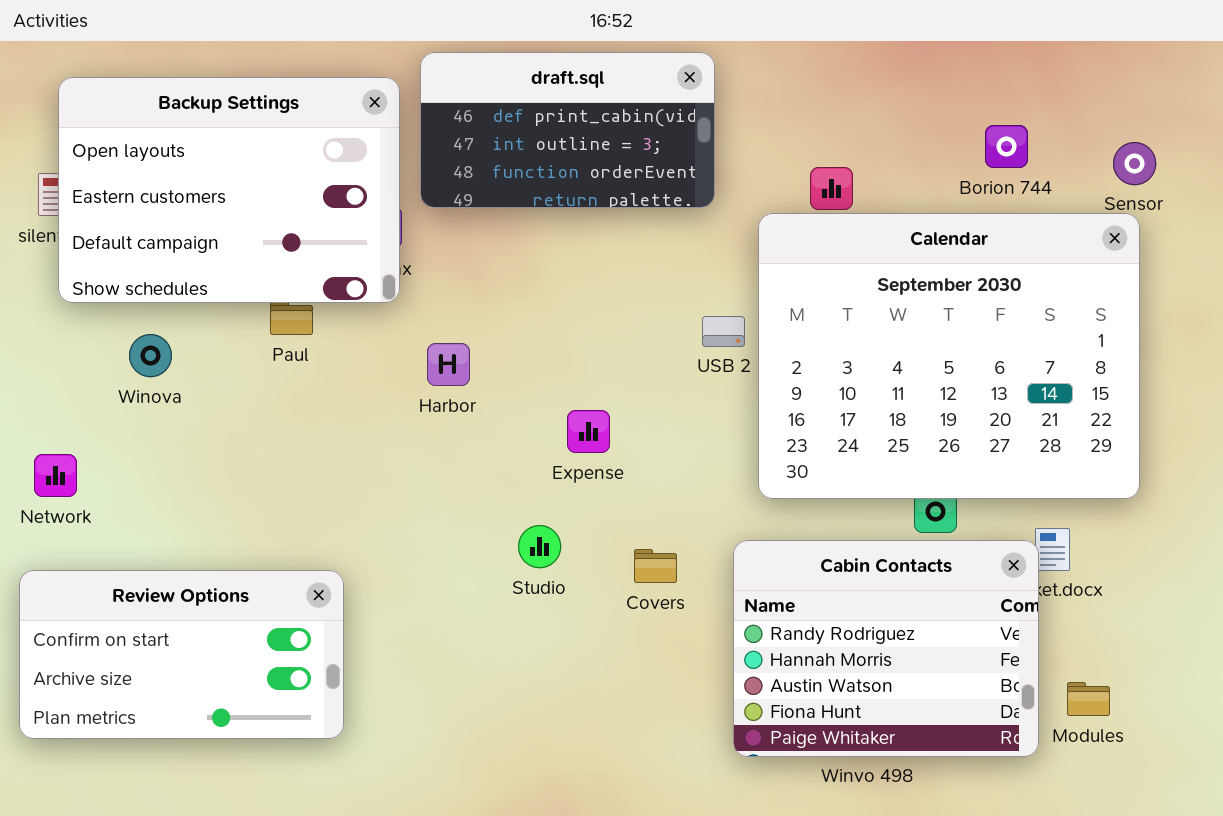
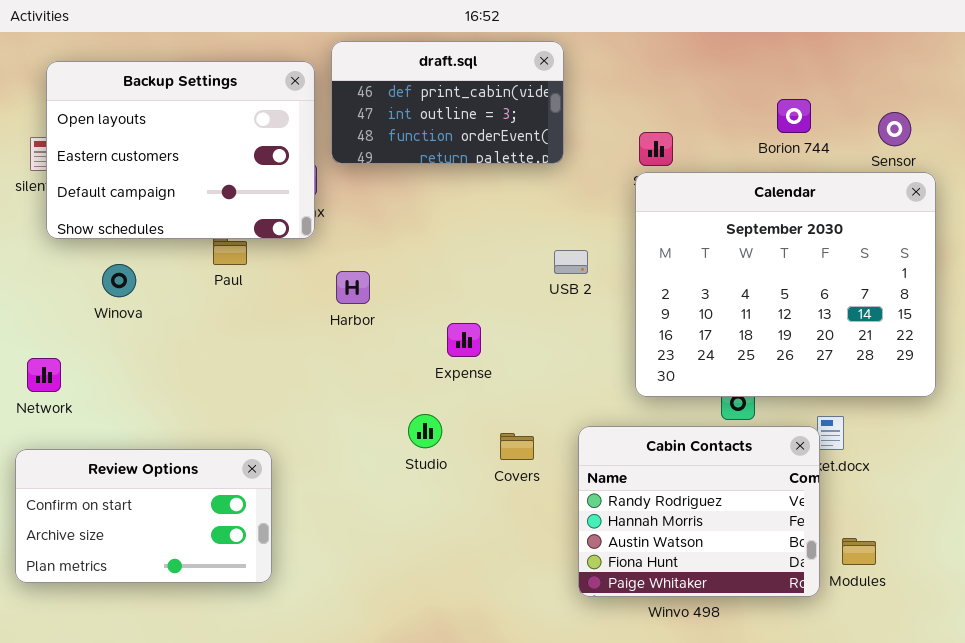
Calendar: [758,213,1140,499] -> [635,172,936,397], moved

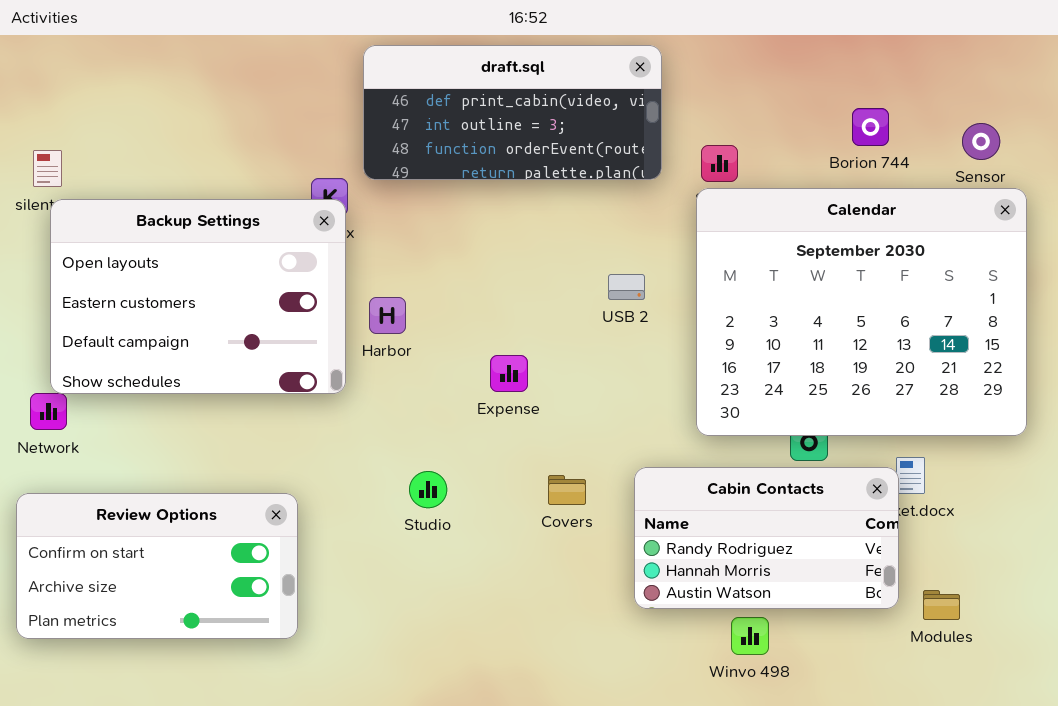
draft.sql: [331,41,564,164] -> [363,45,662,180], resized
Backup Settings: [46,61,315,239] -> [50,199,346,394], moved
Studio: [408,414,442,448] -> [409,471,447,508], moved
Cabin Contacts: [578,426,820,597] -> [634,467,899,609], resized

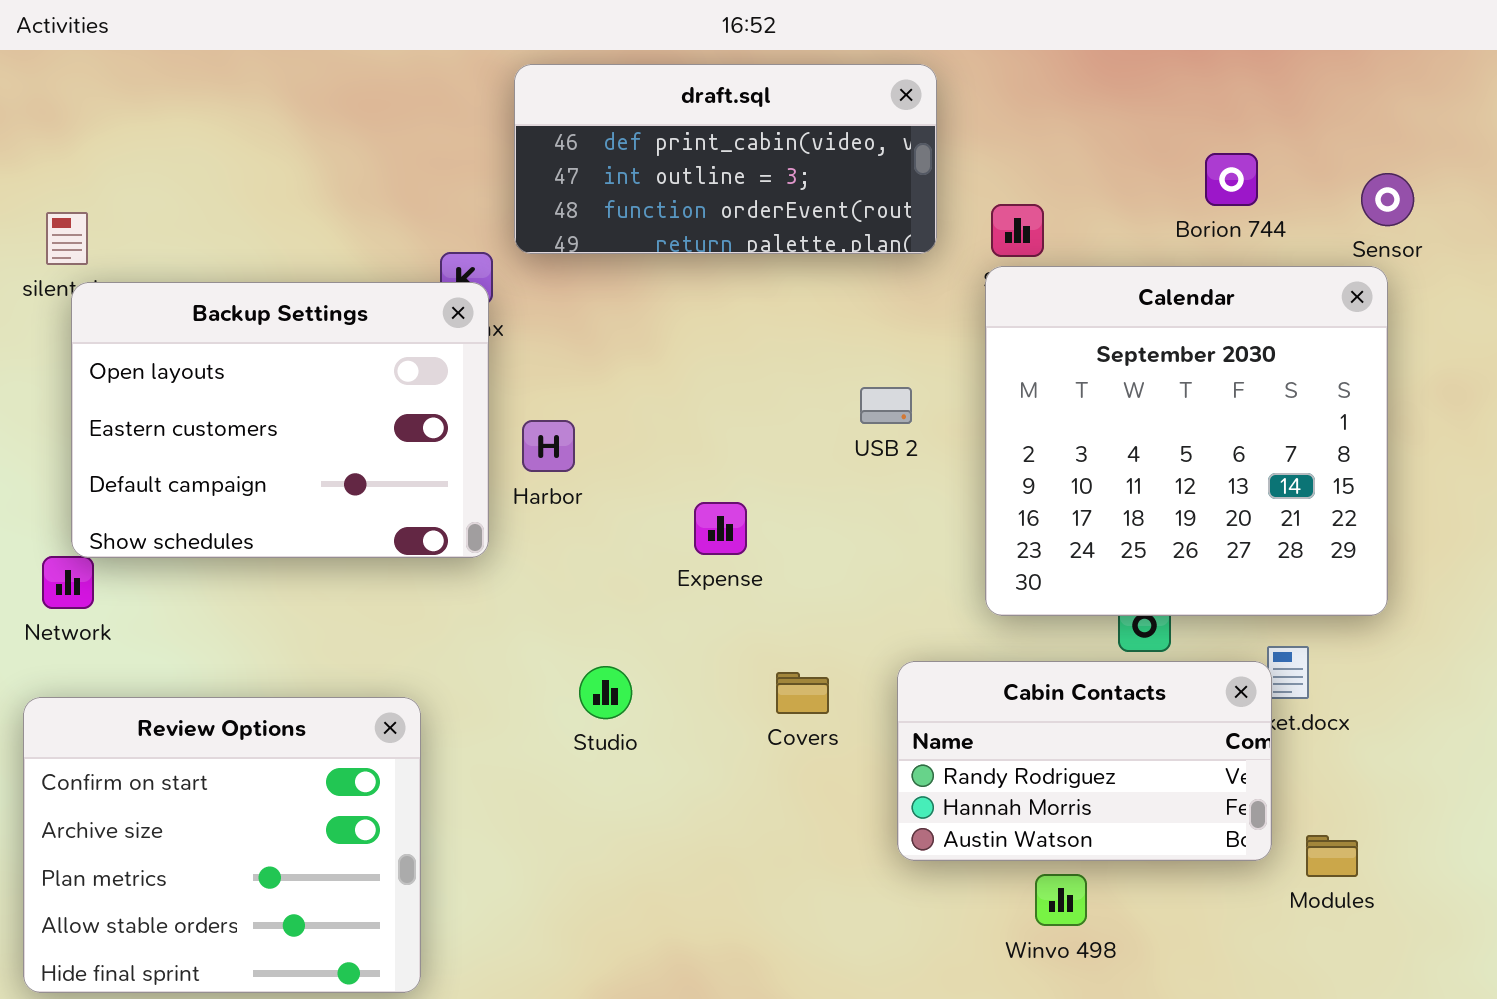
Calendar: [696,188,1027,436] -> [985,266,1388,616], resized
Review Options: [16,493,298,639] -> [23,697,421,993], resized

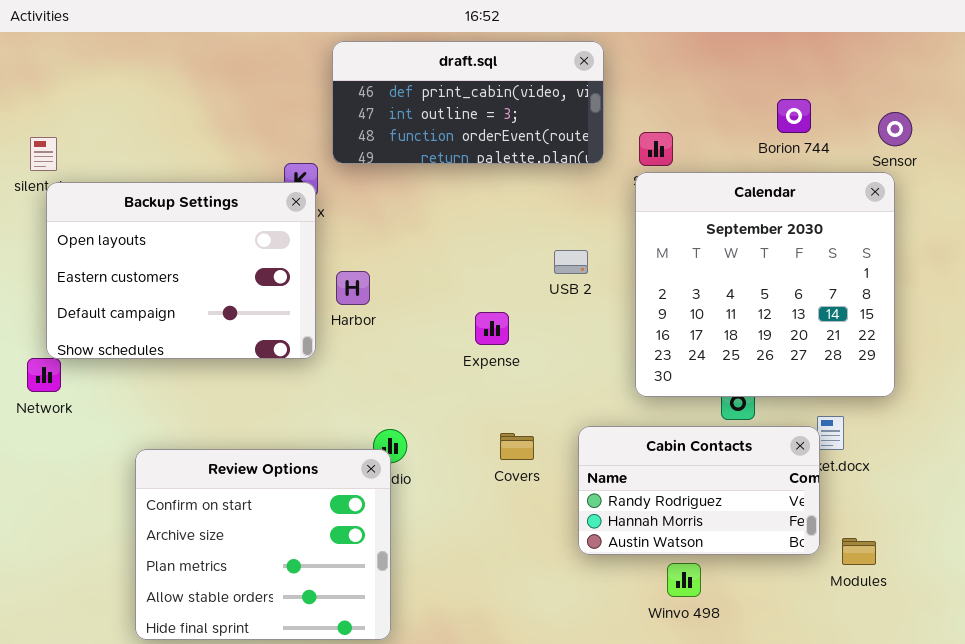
Expense: [694,502,747,555] -> [475,312,509,345], moved
Review Options: [23,697,421,993] -> [135,449,391,640], moved

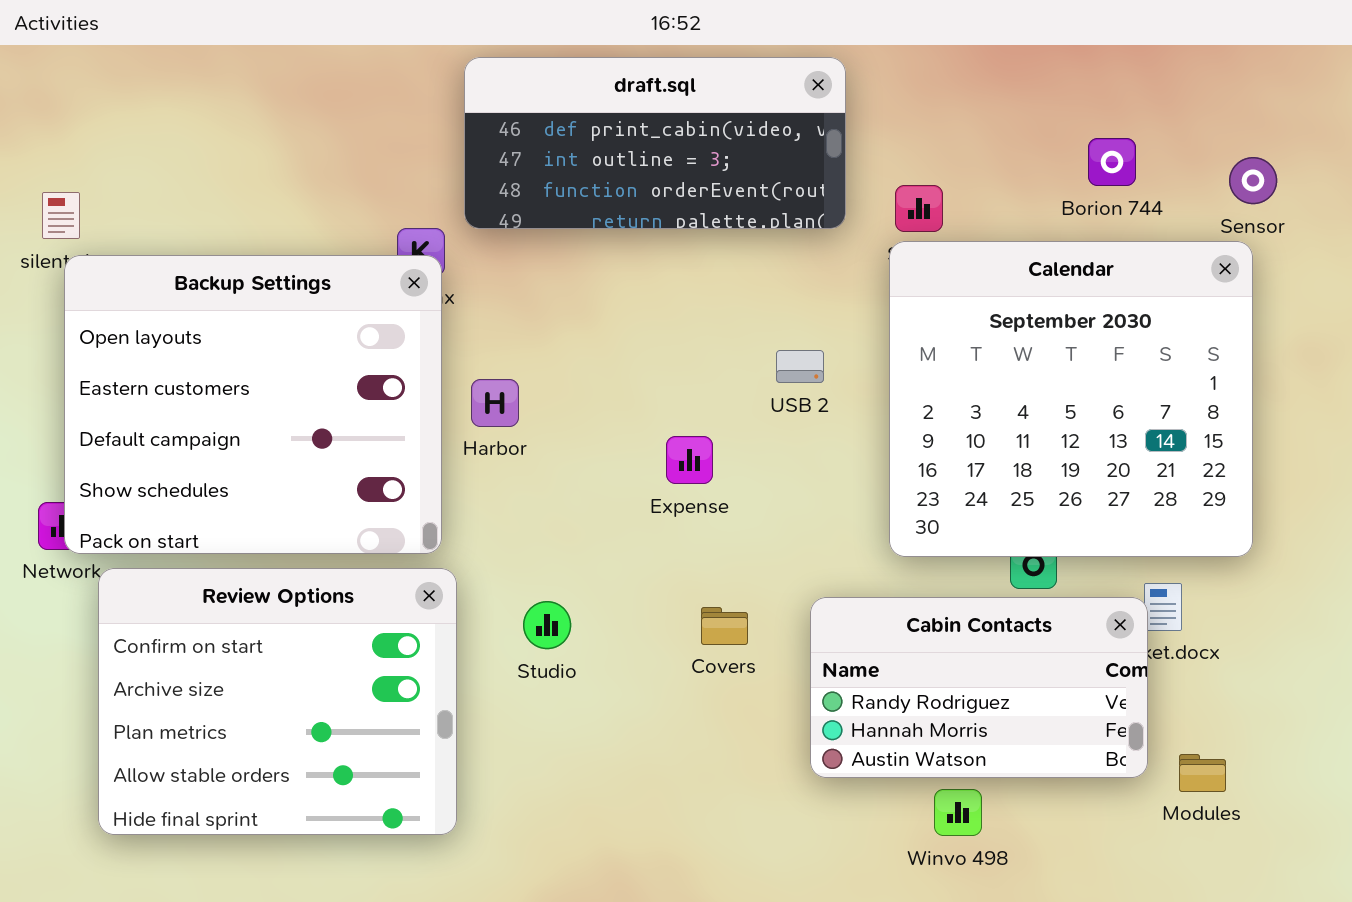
Backup Settings: [46,182,316,359] -> [64,255,442,554], resized
Review Options: [135,449,391,640] -> [98,568,457,835], moved

